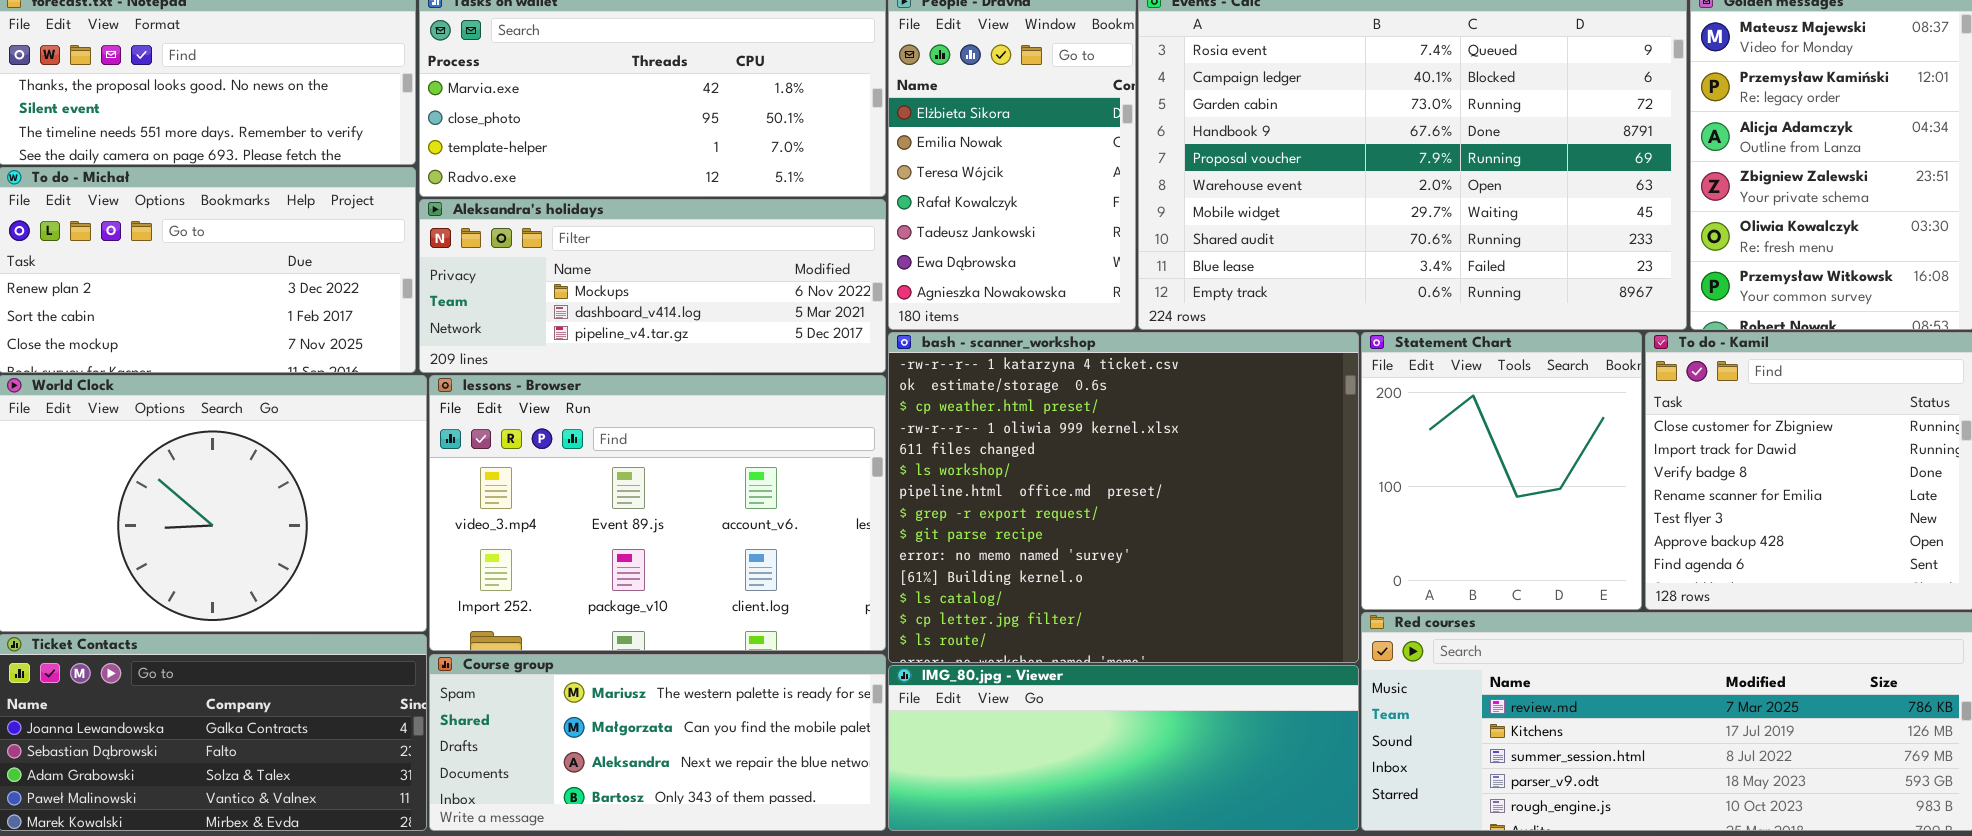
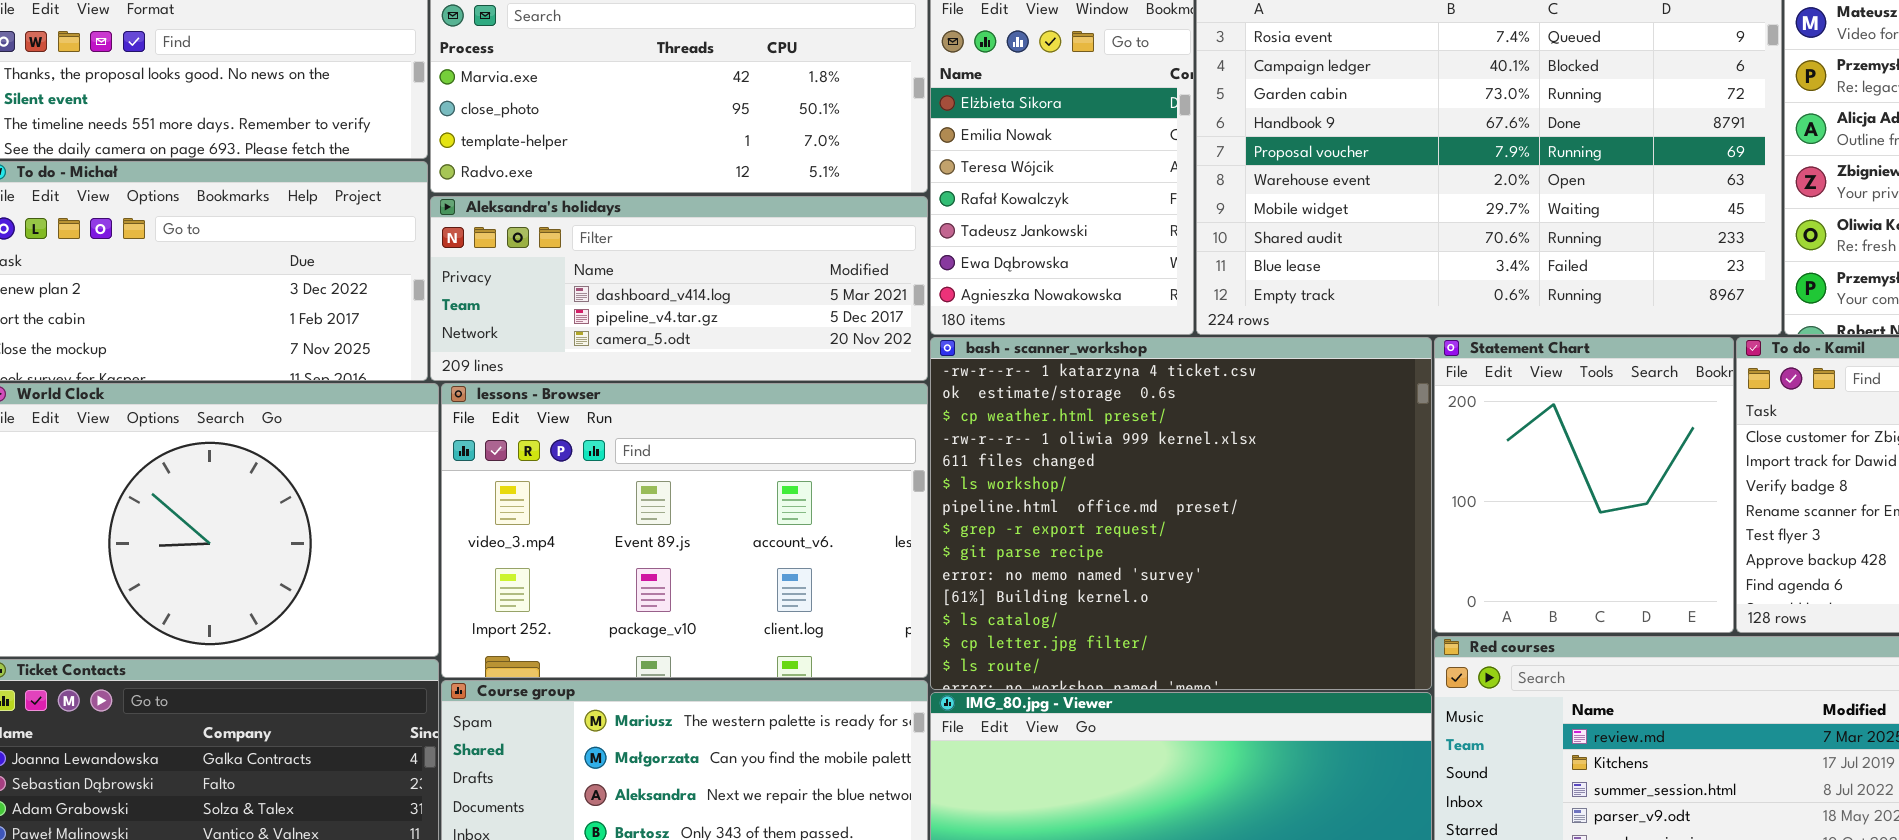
Aleksandra's holidays: [419,199,886,373] -> [430,196,928,381], scrolled down 1 row

